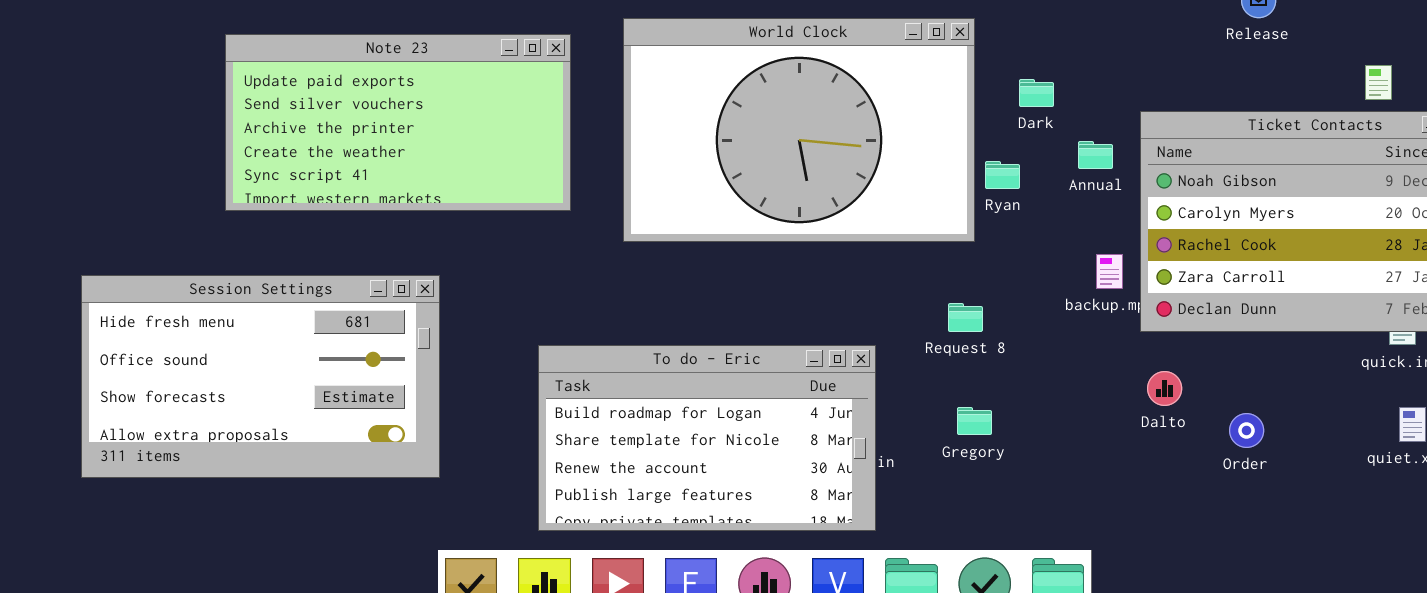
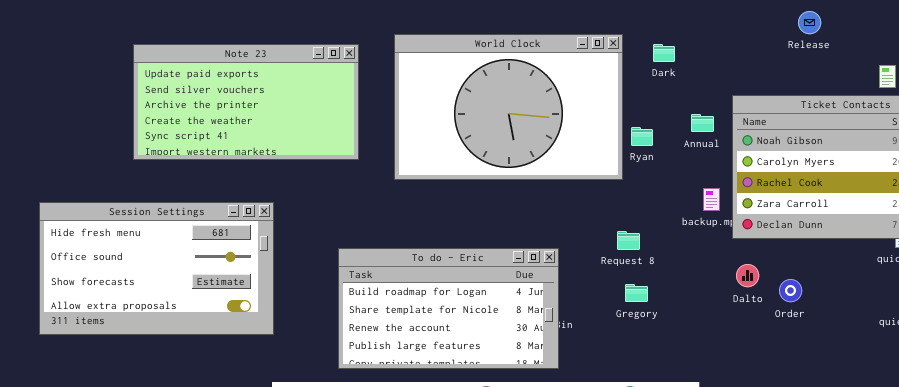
Dark: [1019,79,1054,107] -> [653,44,675,62], moved
Request 8: [948,303,983,332] -> [617,231,640,250], moved
Gregory: [957,407,992,435] -> [625,284,648,302], moved
Order: [1229,413,1264,448] -> [779,279,802,302], moved

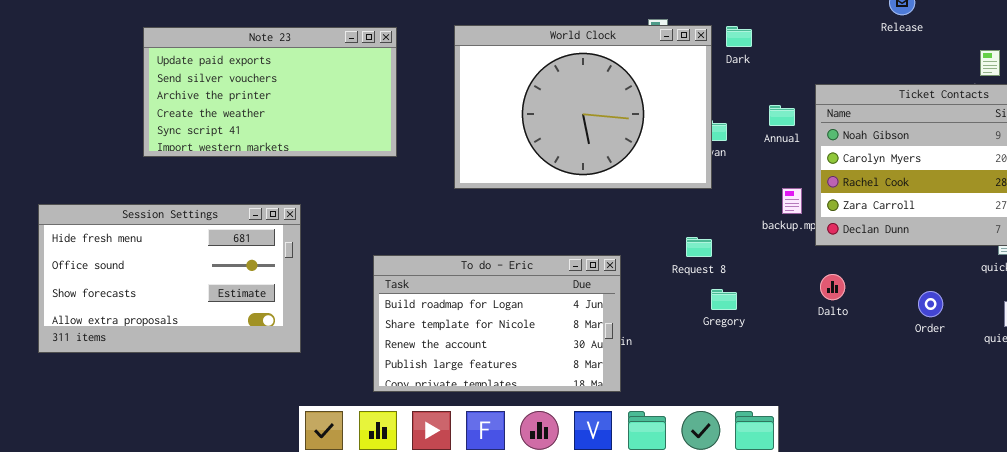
World Clock: [394,34,623,180] -> [454,25,712,189], moved
Order: [779,279,802,302] -> [918,291,943,317], moved
Gregory: [625,284,648,302] -> [711,289,737,310], moved

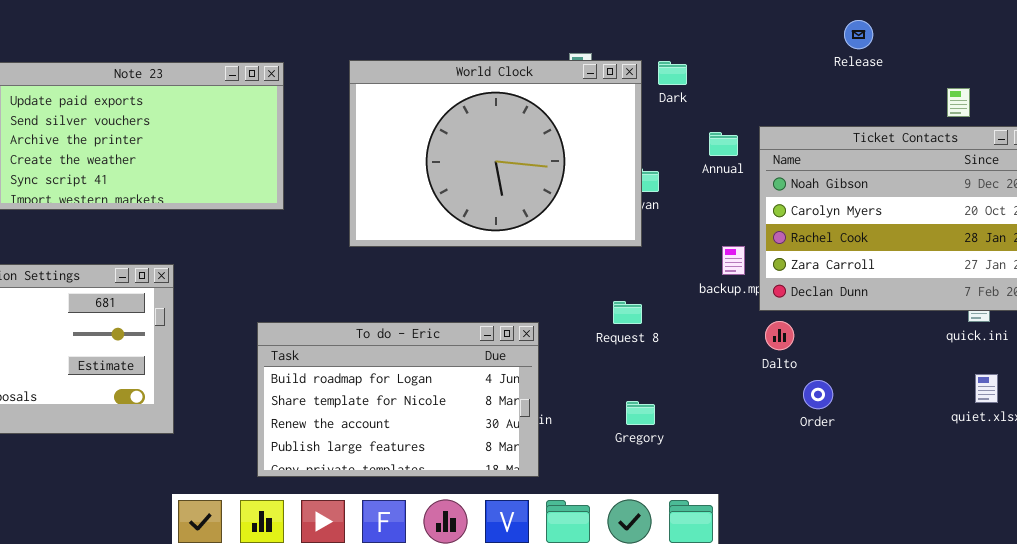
Annual: [769,105,795,126] -> [709,132,738,156], moved
Dalto: [820,274,845,300] -> [765,321,794,350], moved
Gregory: [711,289,737,310] -> [626,401,655,425], moved
Order: [918,291,943,317] -> [803,380,833,409], moved

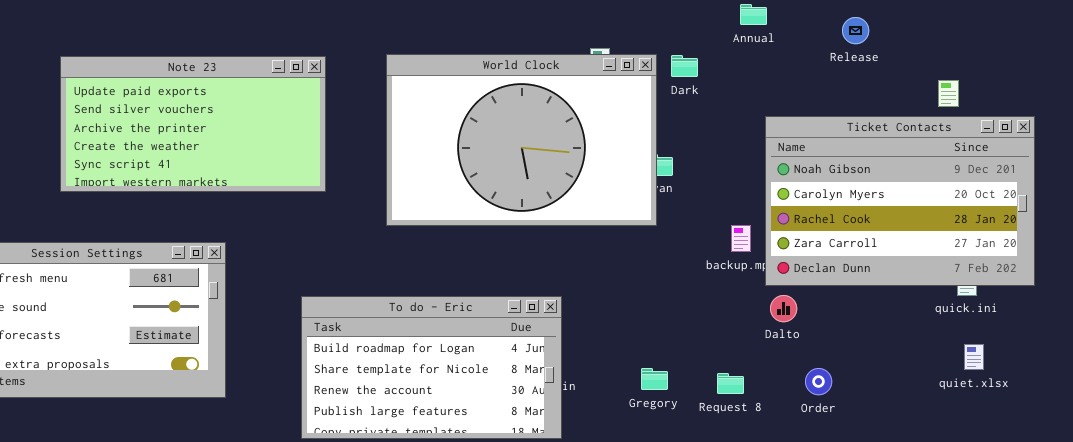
Annual: [709,132,738,156] -> [740,4,767,25], moved
Request 8: [613,301,642,324] -> [717,373,744,394], moved
Order: [803,380,833,409] -> [805,368,832,395], moved

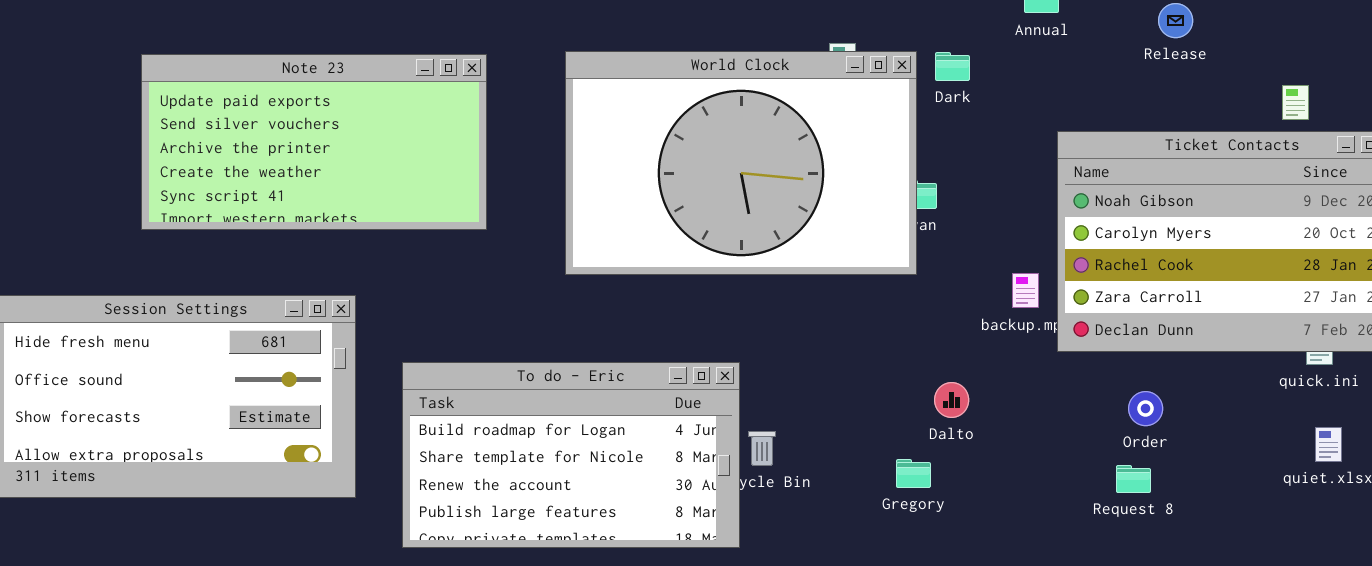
Dalto: [770,295,797,322] -> [934,382,969,418], moved
To do - Eric: [301,296,562,439] -> [402,362,740,548], moved
Order: [805,368,832,395] -> [1128,391,1163,426], moved
Request 8: [717,373,744,394] -> [1116,465,1151,493], moved

